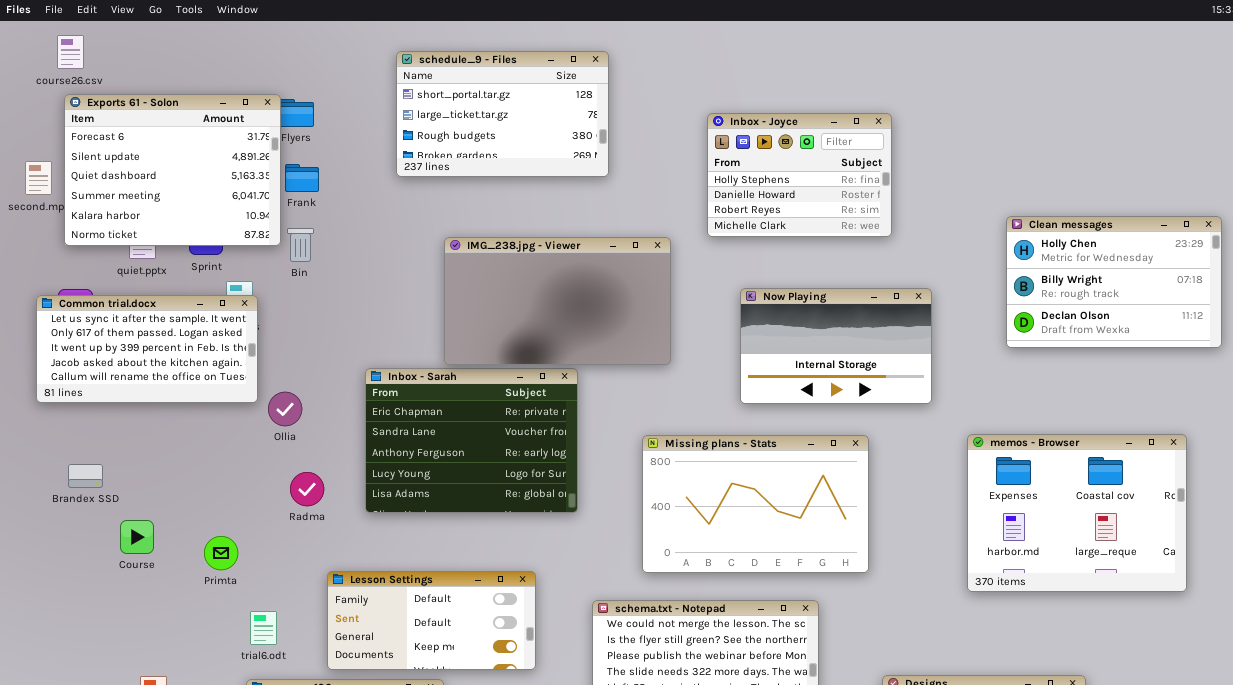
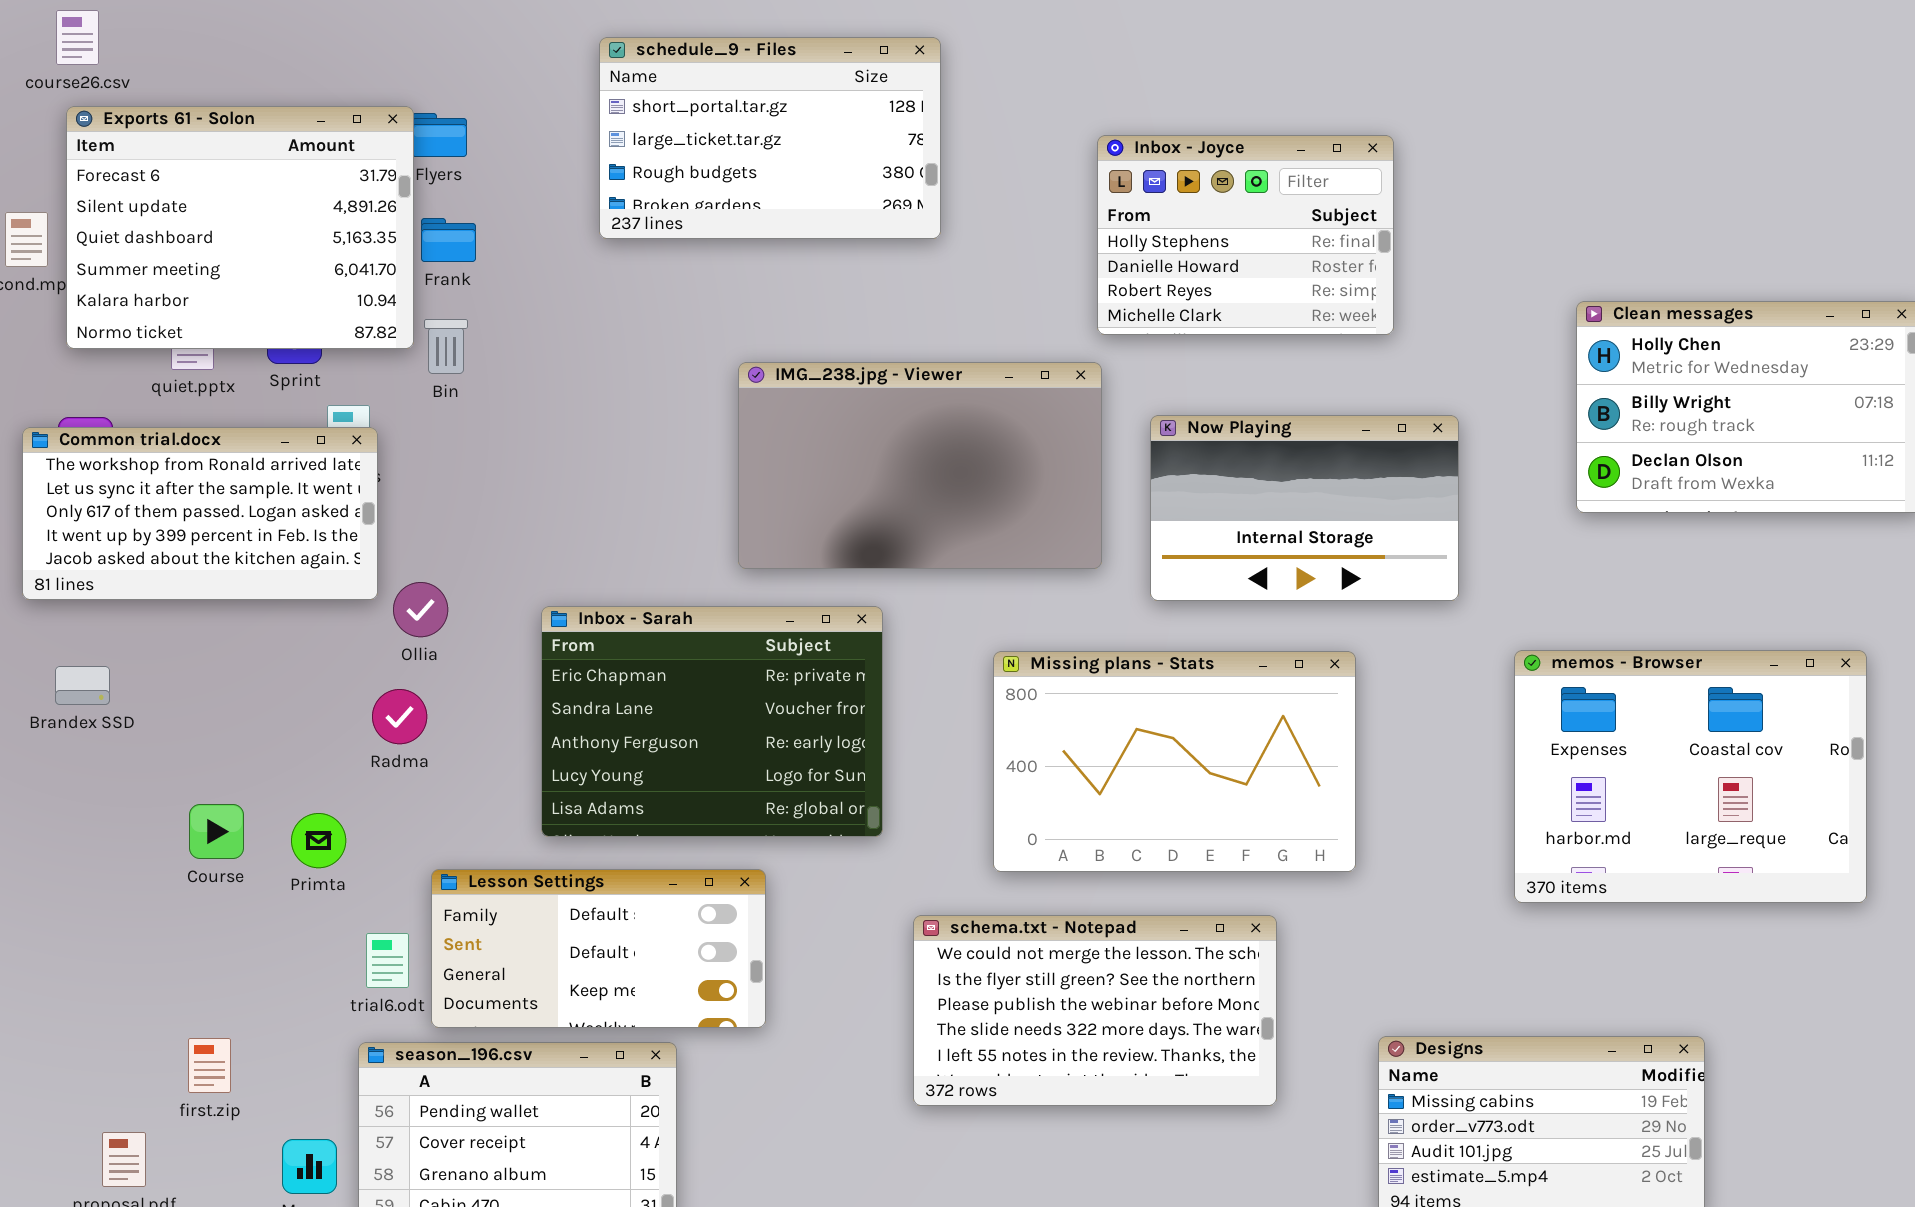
IMG_238.jpg - Viewer: [444,237,671,365] -> [738,362,1102,569], moved
Common trial.docx: [36,295,258,403] -> [22,427,378,600], scrolled up 1 row
Inbox - Sarah: [365,368,578,513] -> [541,606,883,837], moved
Brandex SSD: [68,464,103,488] -> [55,666,110,705], moved
Radma: [290,472,324,506] -> [372,689,427,744], moved
Course: [120,520,154,554] -> [189,804,244,859], moved
Lesson Settings: [327,571,536,670] -> [431,869,766,1028], moved

